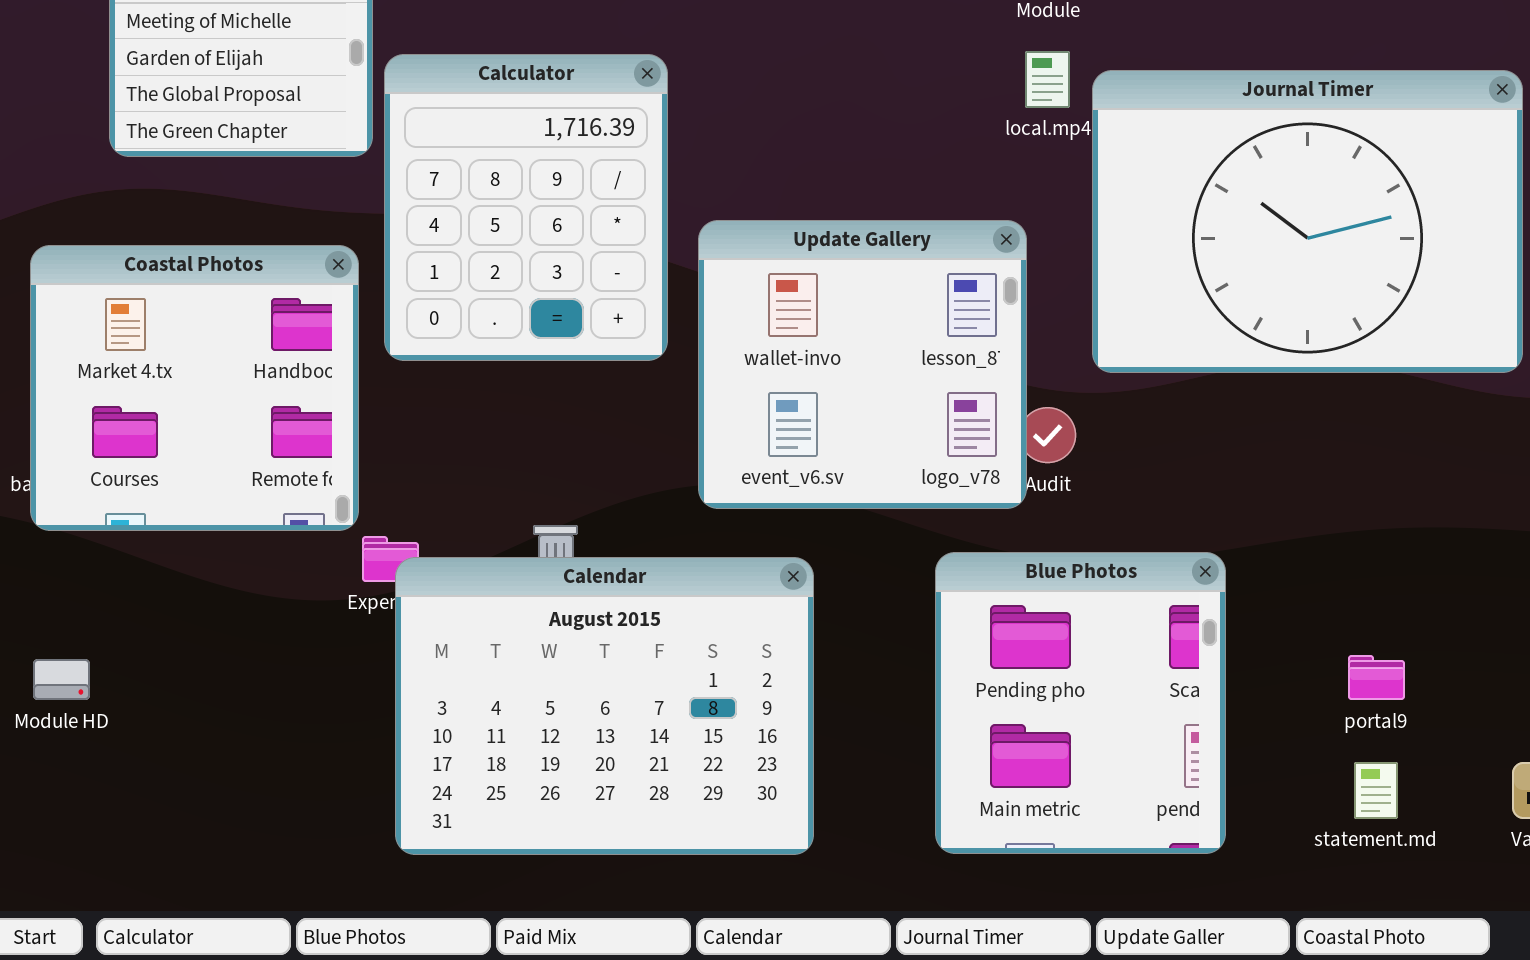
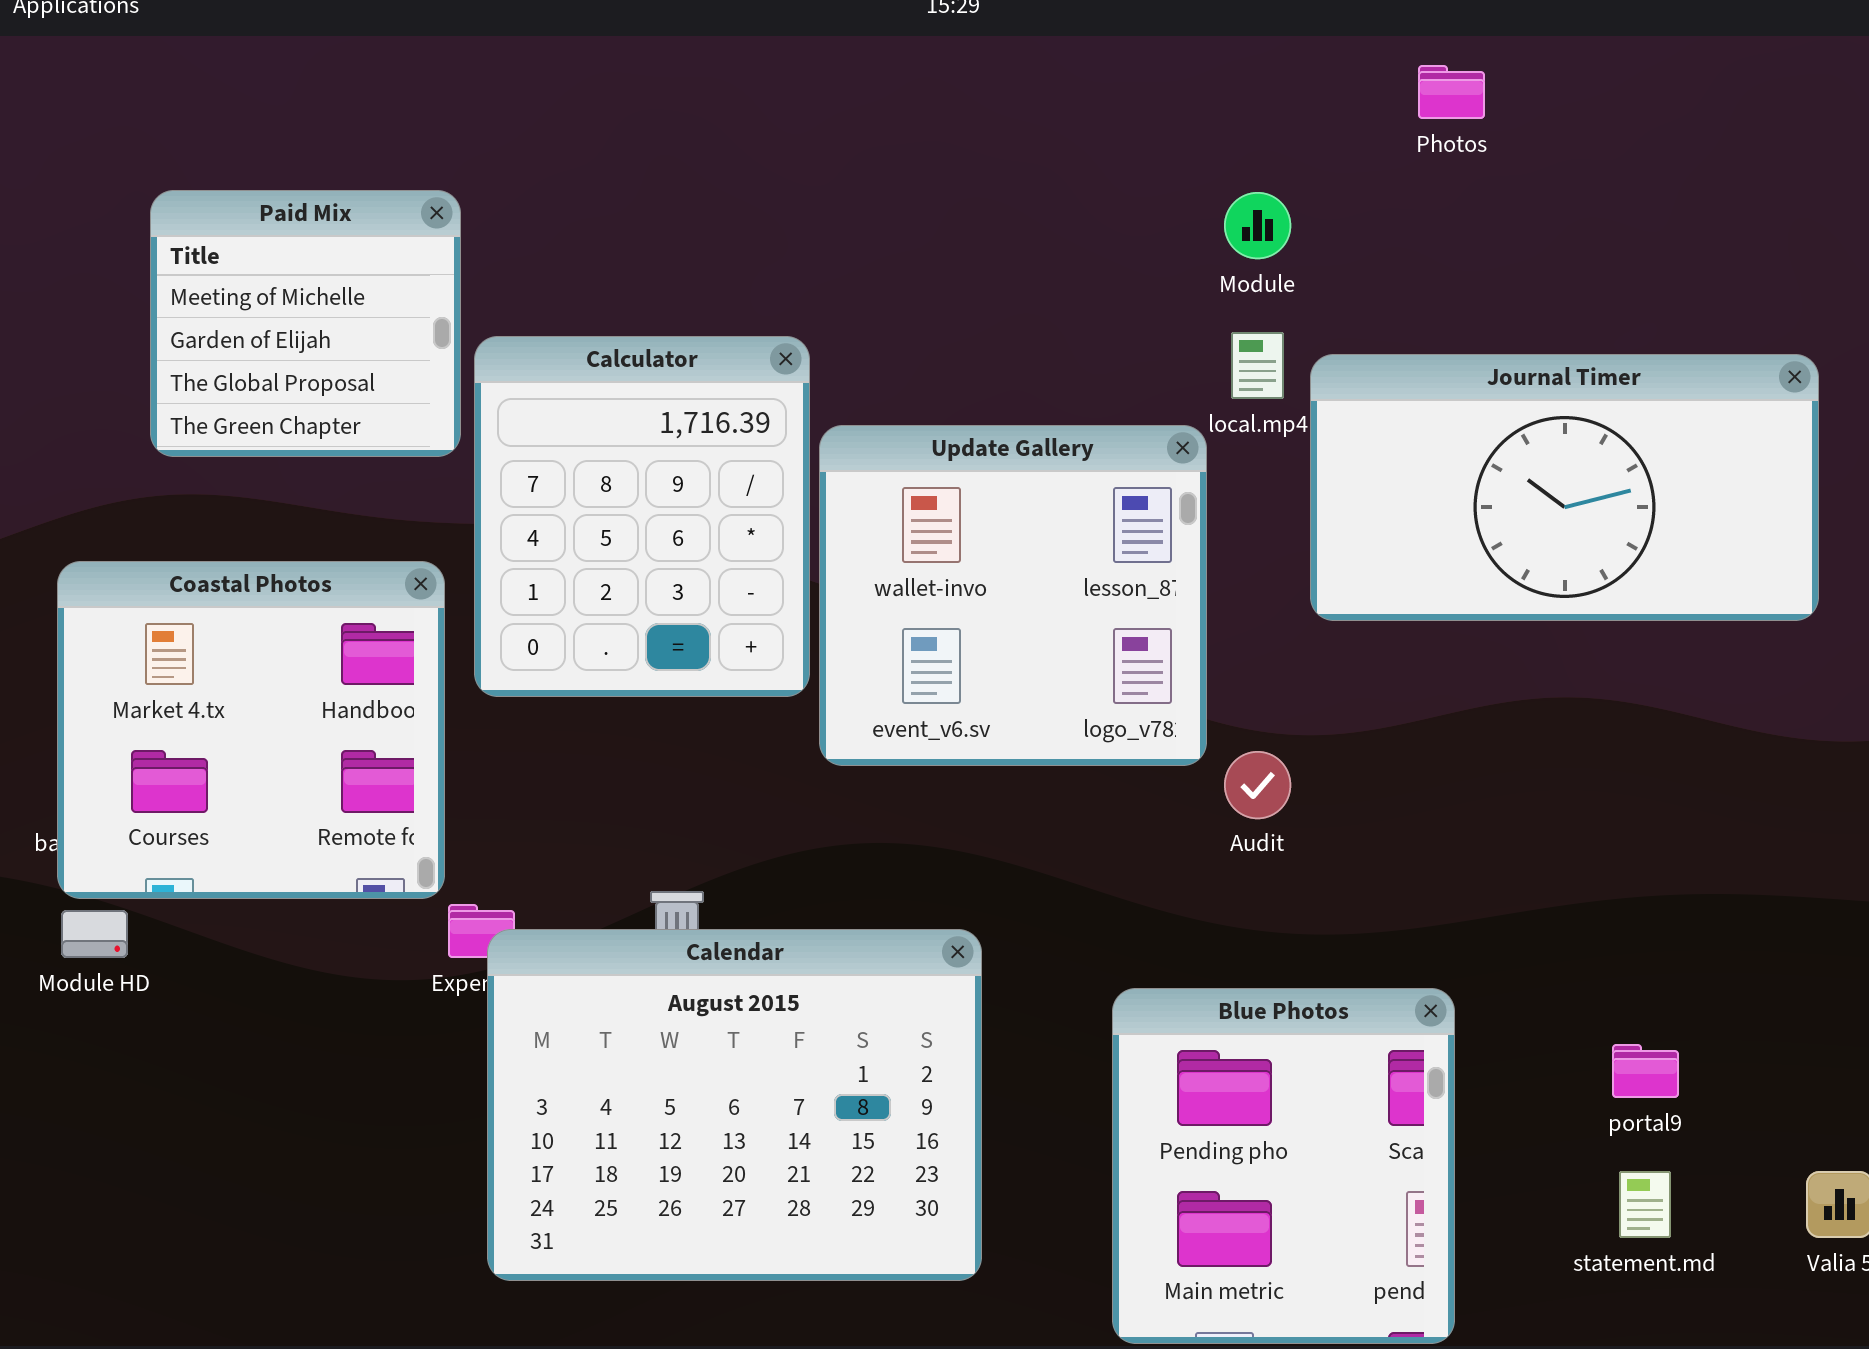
Journal Timer: [1092,70,1523,373] -> [1310,354,1819,621], resized
Update Gallery: [698,220,1027,509] -> [819,425,1207,766], moved
Blue Photos: [935,552,1226,854] -> [1112,988,1455,1344], moved
Module HD: [33,659,90,700] -> [61,910,128,958], moved

